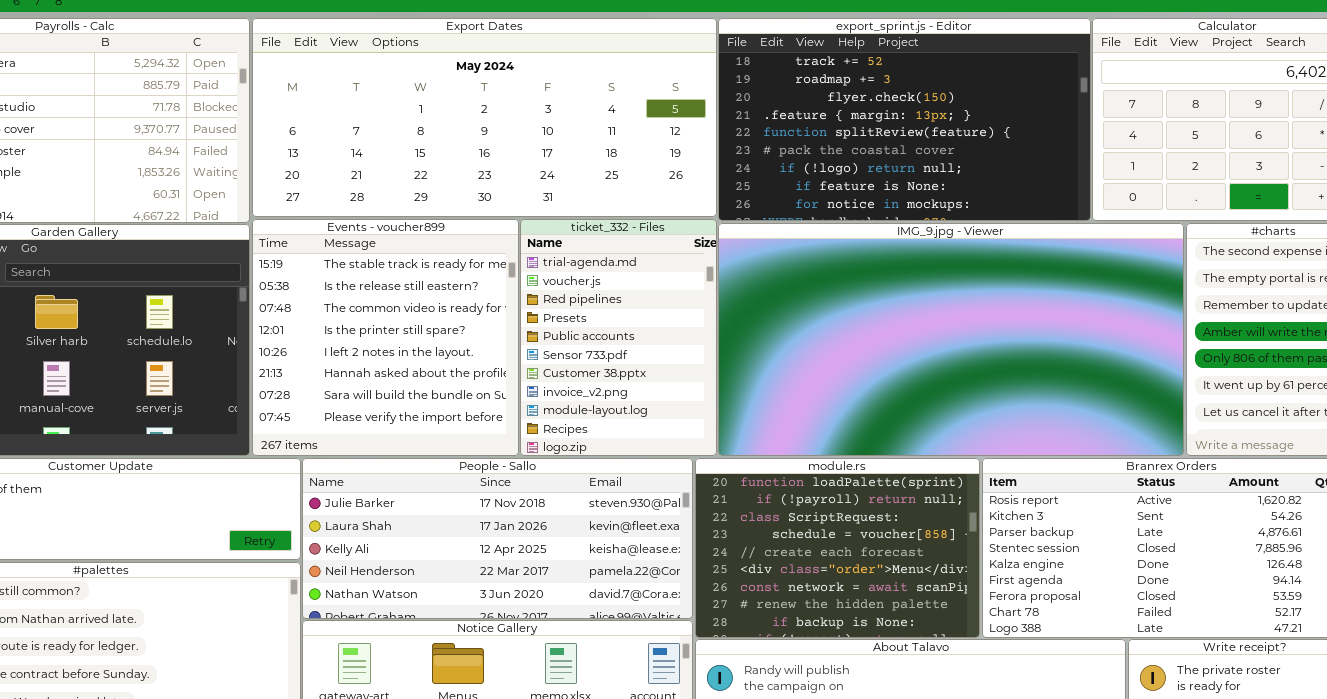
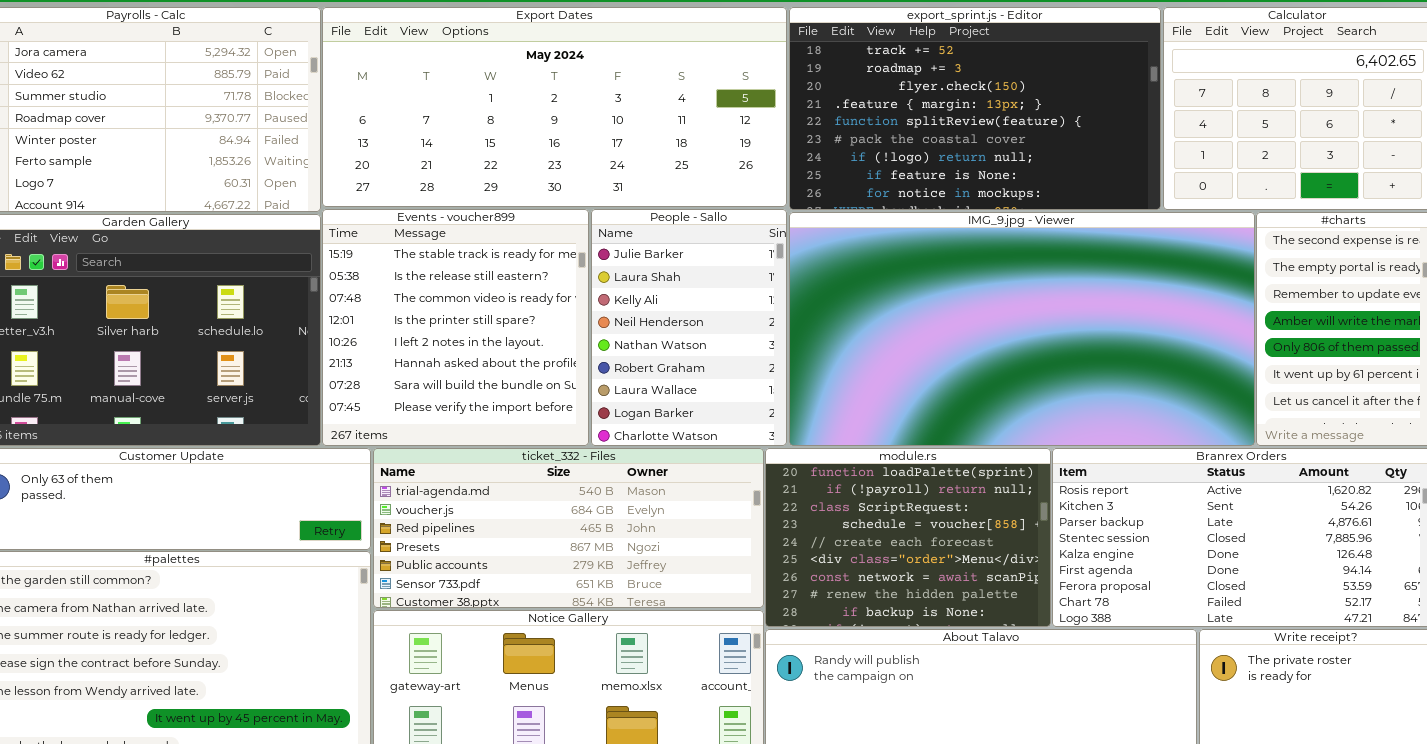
ticket_332 - Files: [520,219,717,456] -> [373,448,764,608], moved, resized
People - Sallo: [302,458,693,619] -> [591,209,787,446], moved, resized

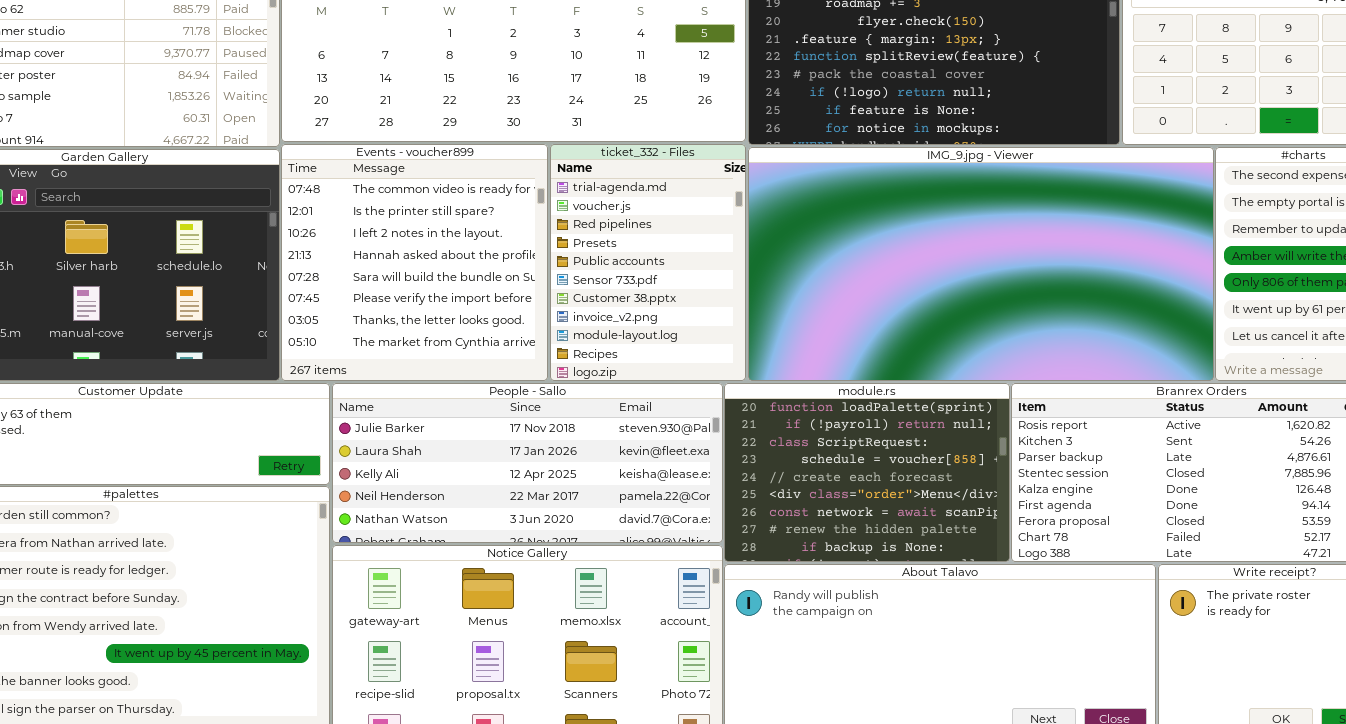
Events - voucher899: [322,209,589,446] -> [281,144,548,381], scrolled down 2 rows
People - Sallo: [591,209,787,446] -> [332,383,723,543], moved, resized
ticket_332 - Files: [373,448,764,608] -> [550,144,746,381], moved, resized

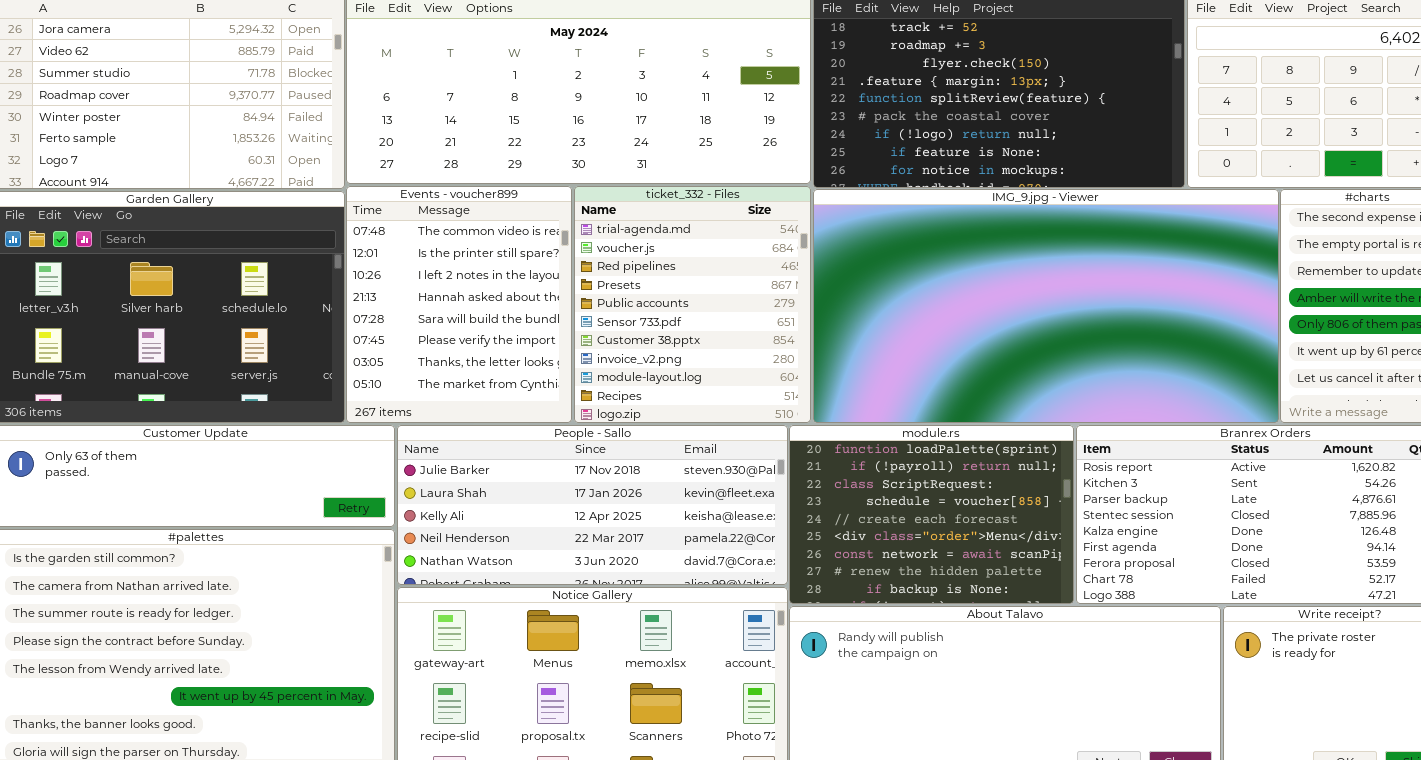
Events - voucher899: [281,144,548,381] -> [346,186,572,423], resized
ticket_332 - Files: [550,144,746,381] -> [574,186,811,423], resized

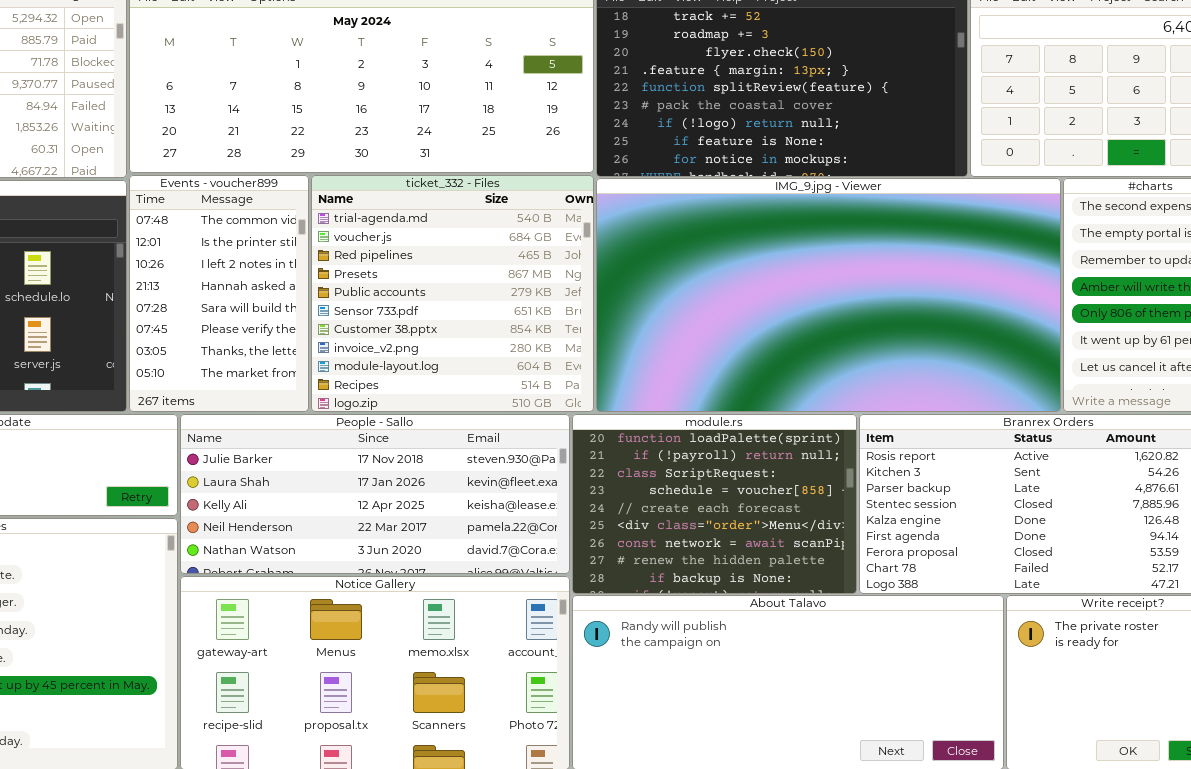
Events - voucher899: [346,186,572,423] -> [129,175,309,412], resized
ticket_332 - Files: [574,186,811,423] -> [311,175,594,412], resized

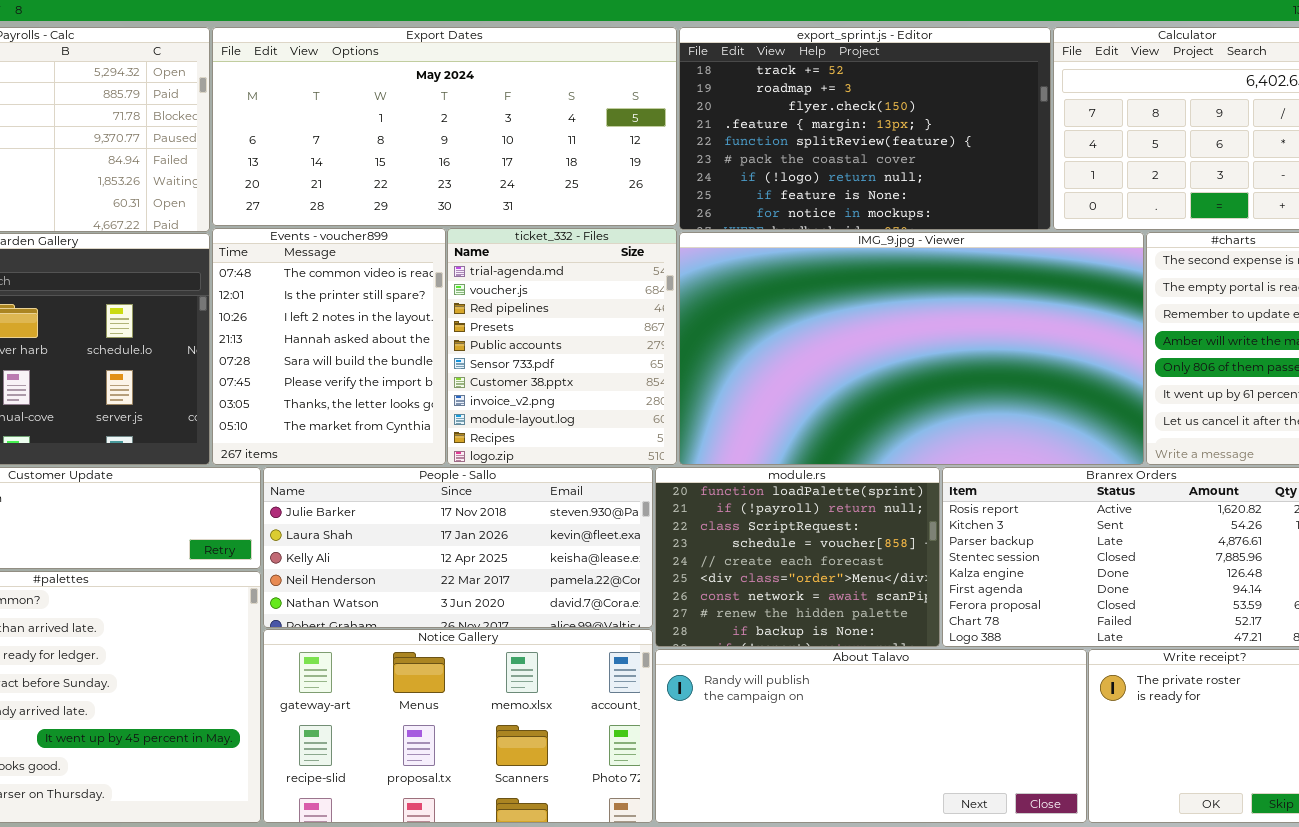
Events - voucher899: [129,175,309,412] -> [212,228,446,465], resized
ticket_332 - Files: [311,175,594,412] -> [447,228,677,465], resized

